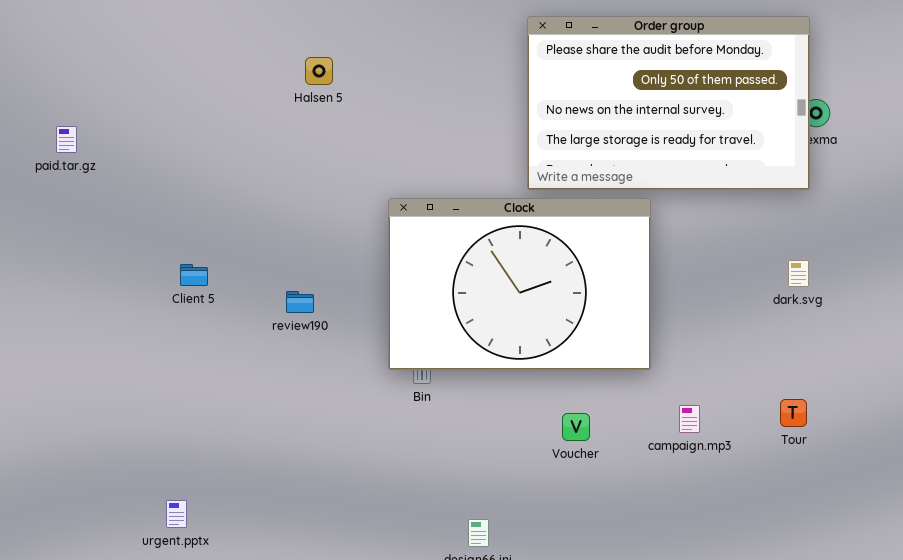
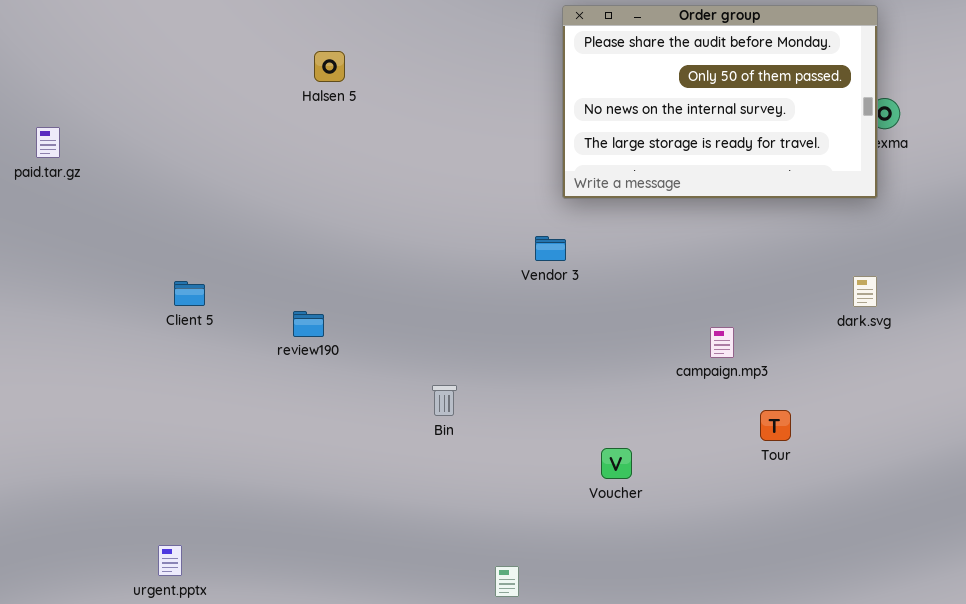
Clock: [388,198,651,370] -> none, closed
Tour: [780,399,807,427] -> [760,410,791,441], moved
campaign.mp3: [679,405,700,433] -> [710,327,734,358], moved

